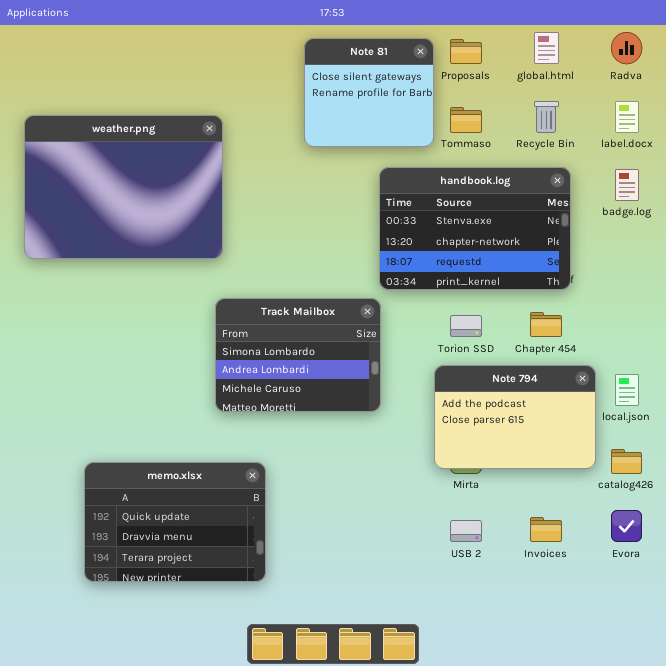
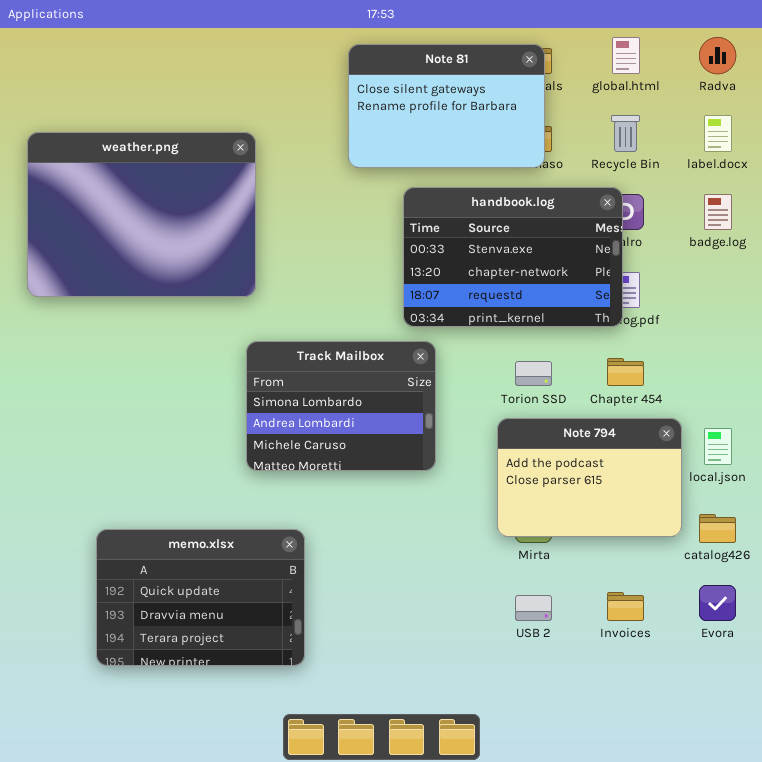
Note 81: [304,38,434,147] -> [348,44,545,168], resized
handbook.log: [379,167,571,290] -> [403,187,623,327], moved

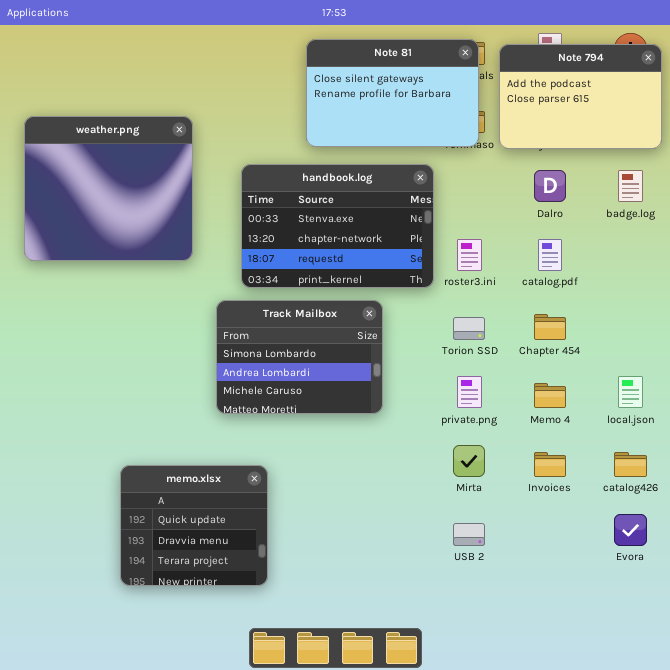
weather.png: [27,132,256,297] -> [24,116,193,261], resized
handbook.log: [403,187,623,327] -> [241,164,434,288], moved
Note 794: [497,418,682,537] -> [499,44,662,149], moved
memo.xlsx: [96,529,305,666] -> [120,465,268,586], resized
Invoices: [607,592,644,621] -> [534,452,566,477], moved

